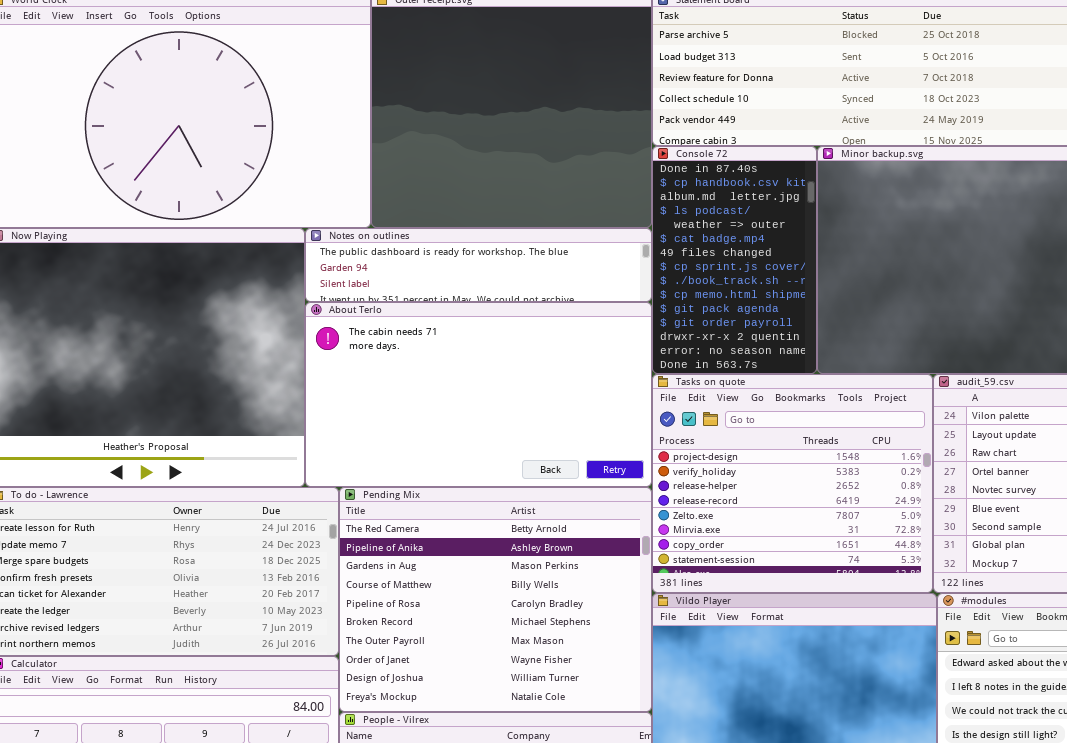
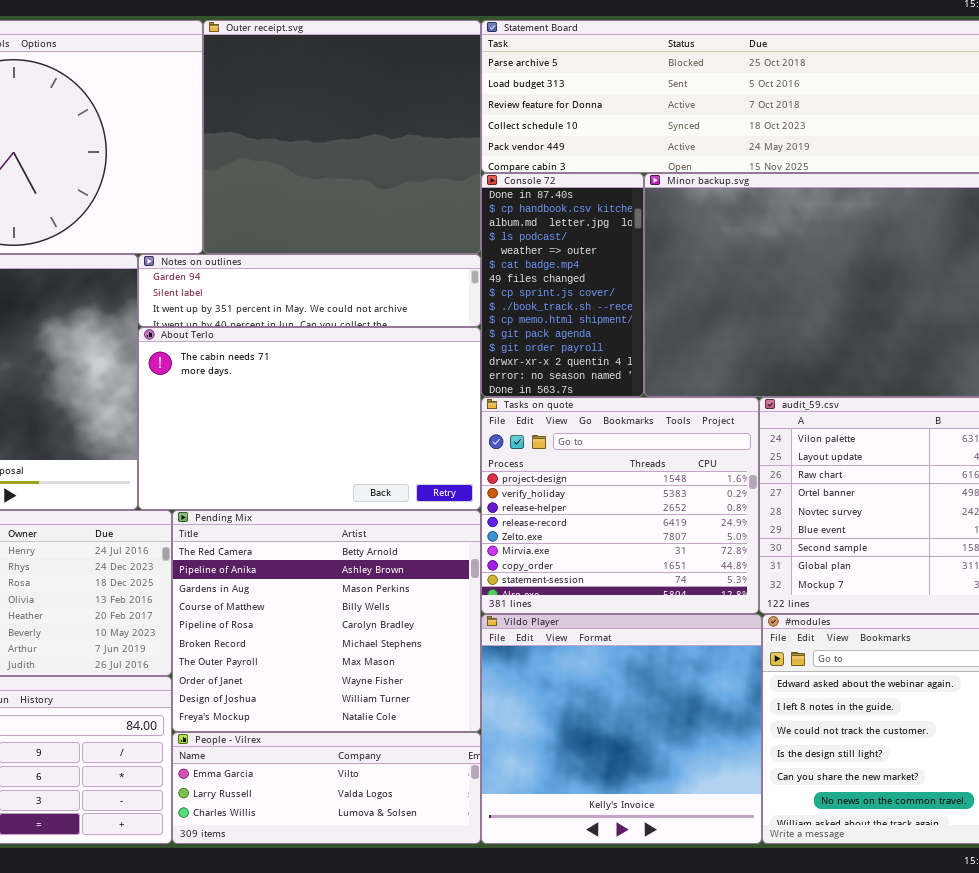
Notes on outlines: [305,228,652,302] -> [138,254,481,327], scrolled down 1 row

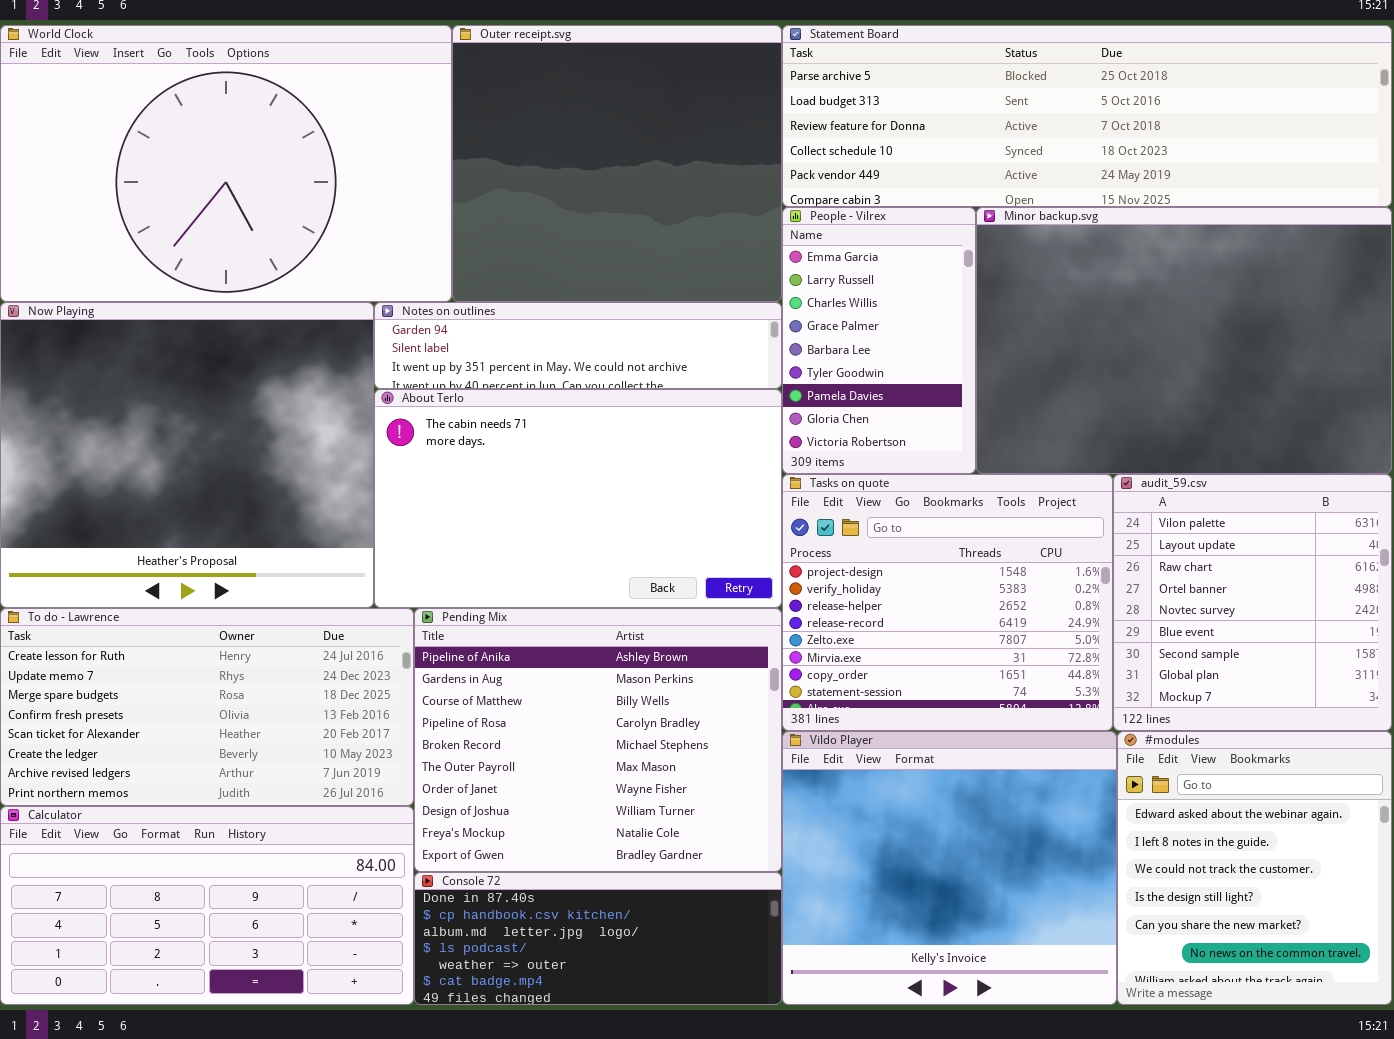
Console 72: [481,173,644,397] -> [414,872,782,1005], moved, resized
Pending Mix: [172,510,481,732] -> [414,608,782,872], scrolled down 1 row
People - Vilrex: [172,732,481,844] -> [782,207,976,474], moved, resized

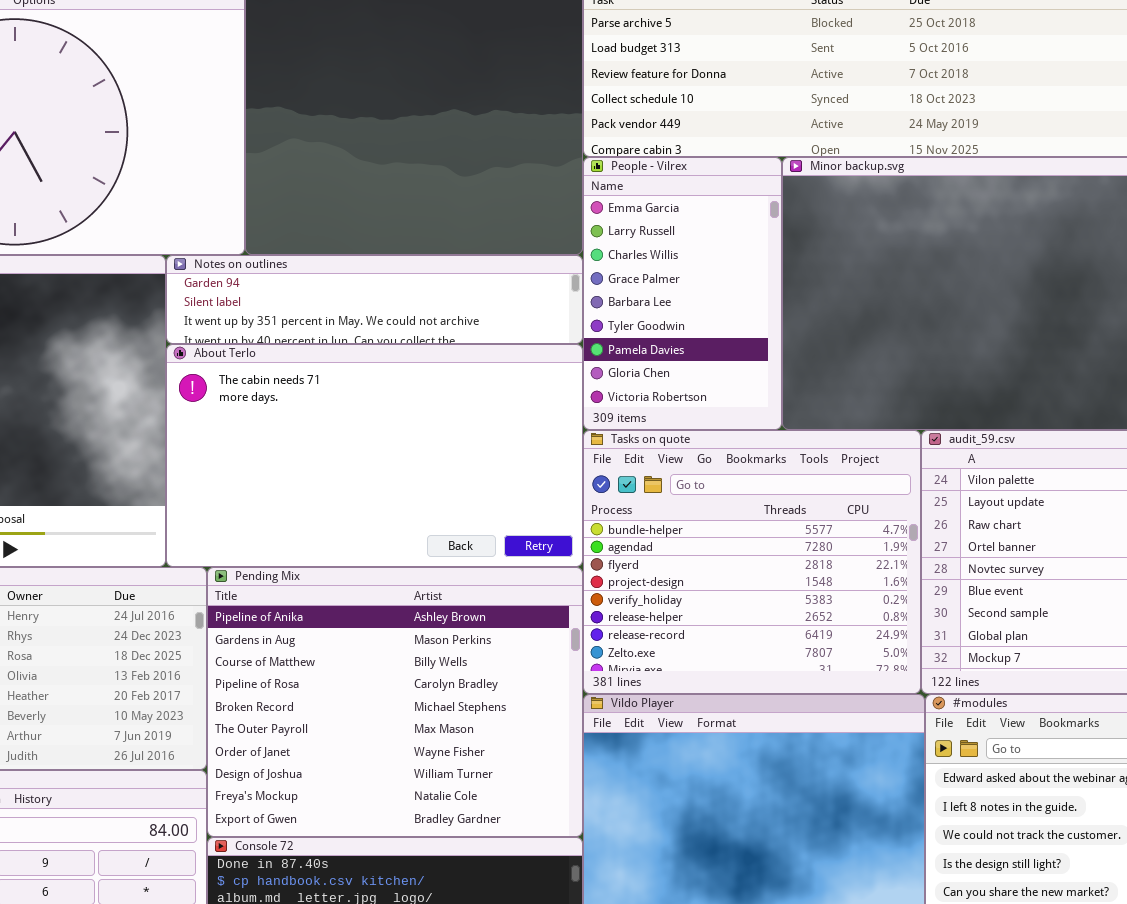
Tasks on quote: [782,474,1113,731] -> [583,430,921,694], scrolled up 3 rows

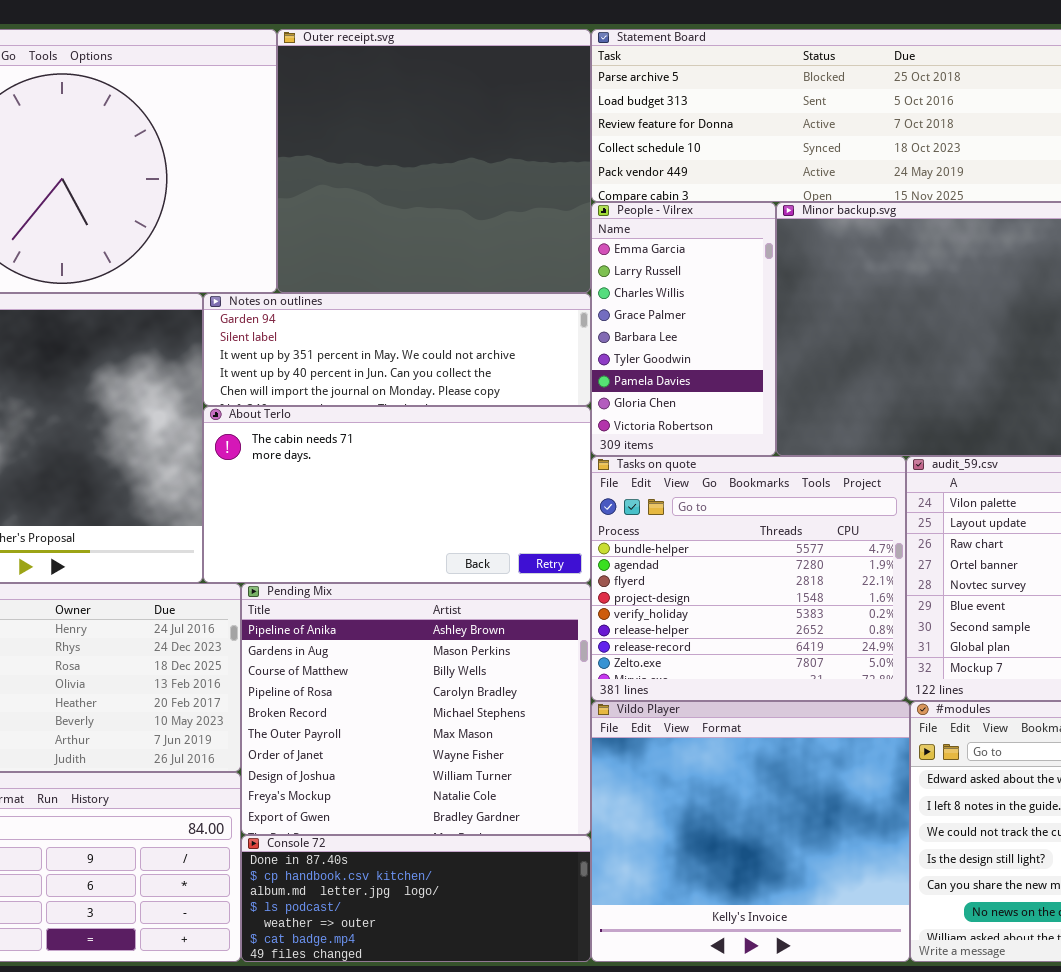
Notes on outlines: [166,255,583,344] -> [203,293,591,406], resized
About Terlo: [166,344,583,567] -> [203,406,591,583], resized

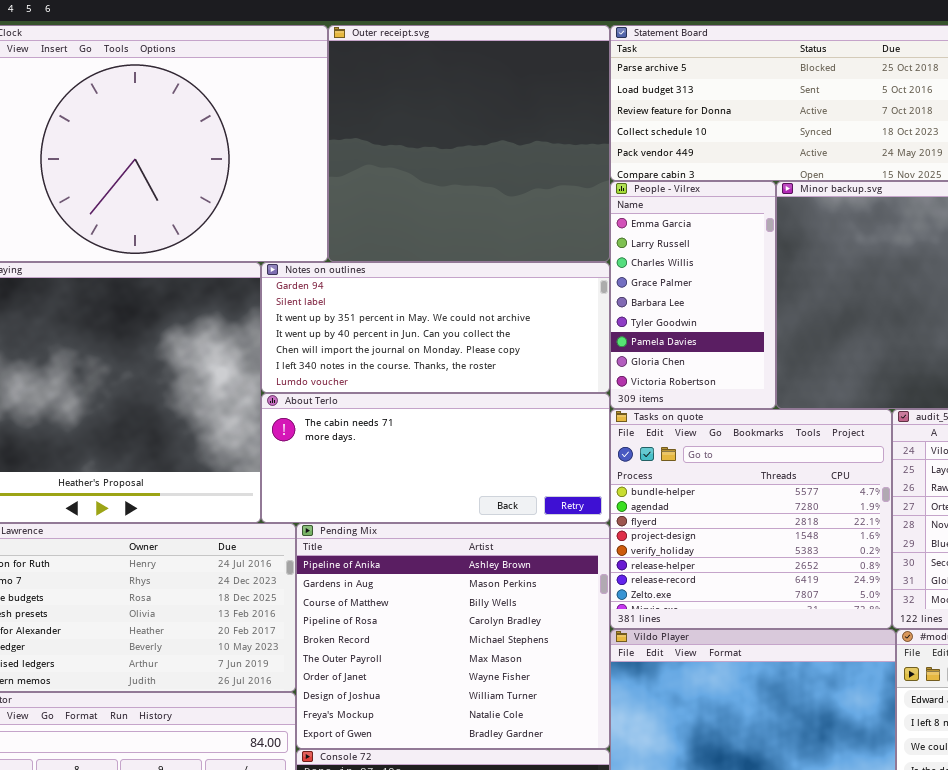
Notes on outlines: [203,293,591,406] -> [261,262,610,393], resized
About Terlo: [203,406,591,583] -> [261,393,610,523], resized

